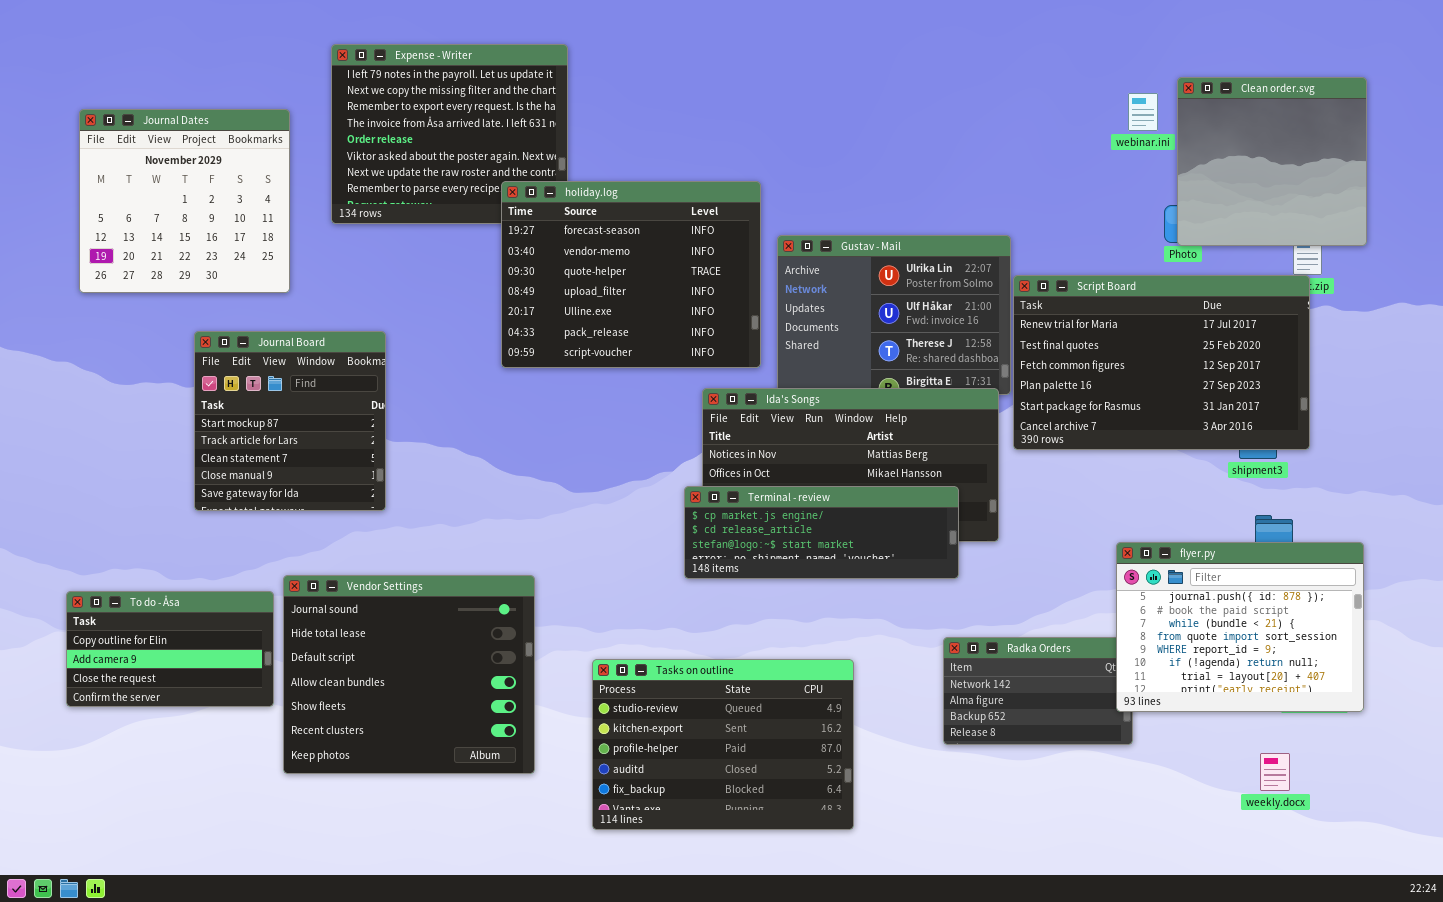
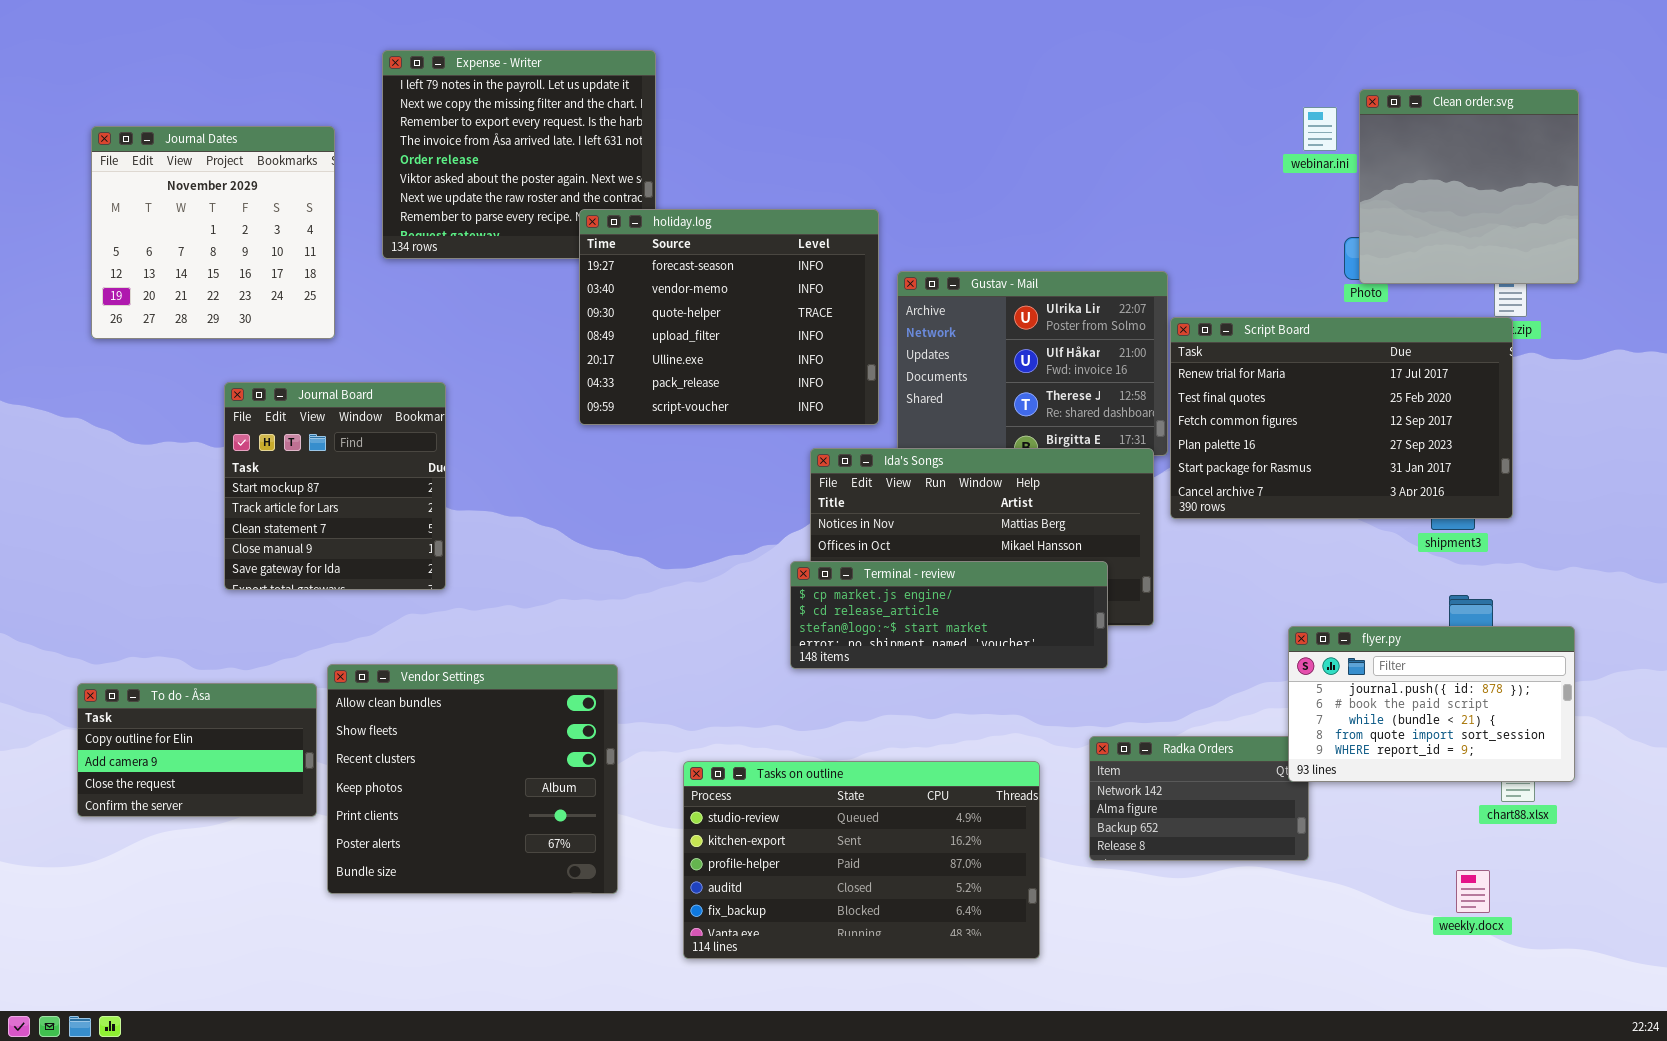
flyer.py: [1116,542,1364,712] -> [1288,626,1575,782], resized
Vendor Settings: [283,575,535,774] -> [327,664,618,894], scrolled down 3 rows
Tasks on outline: [592,659,854,830] -> [683,761,1040,959], resized

